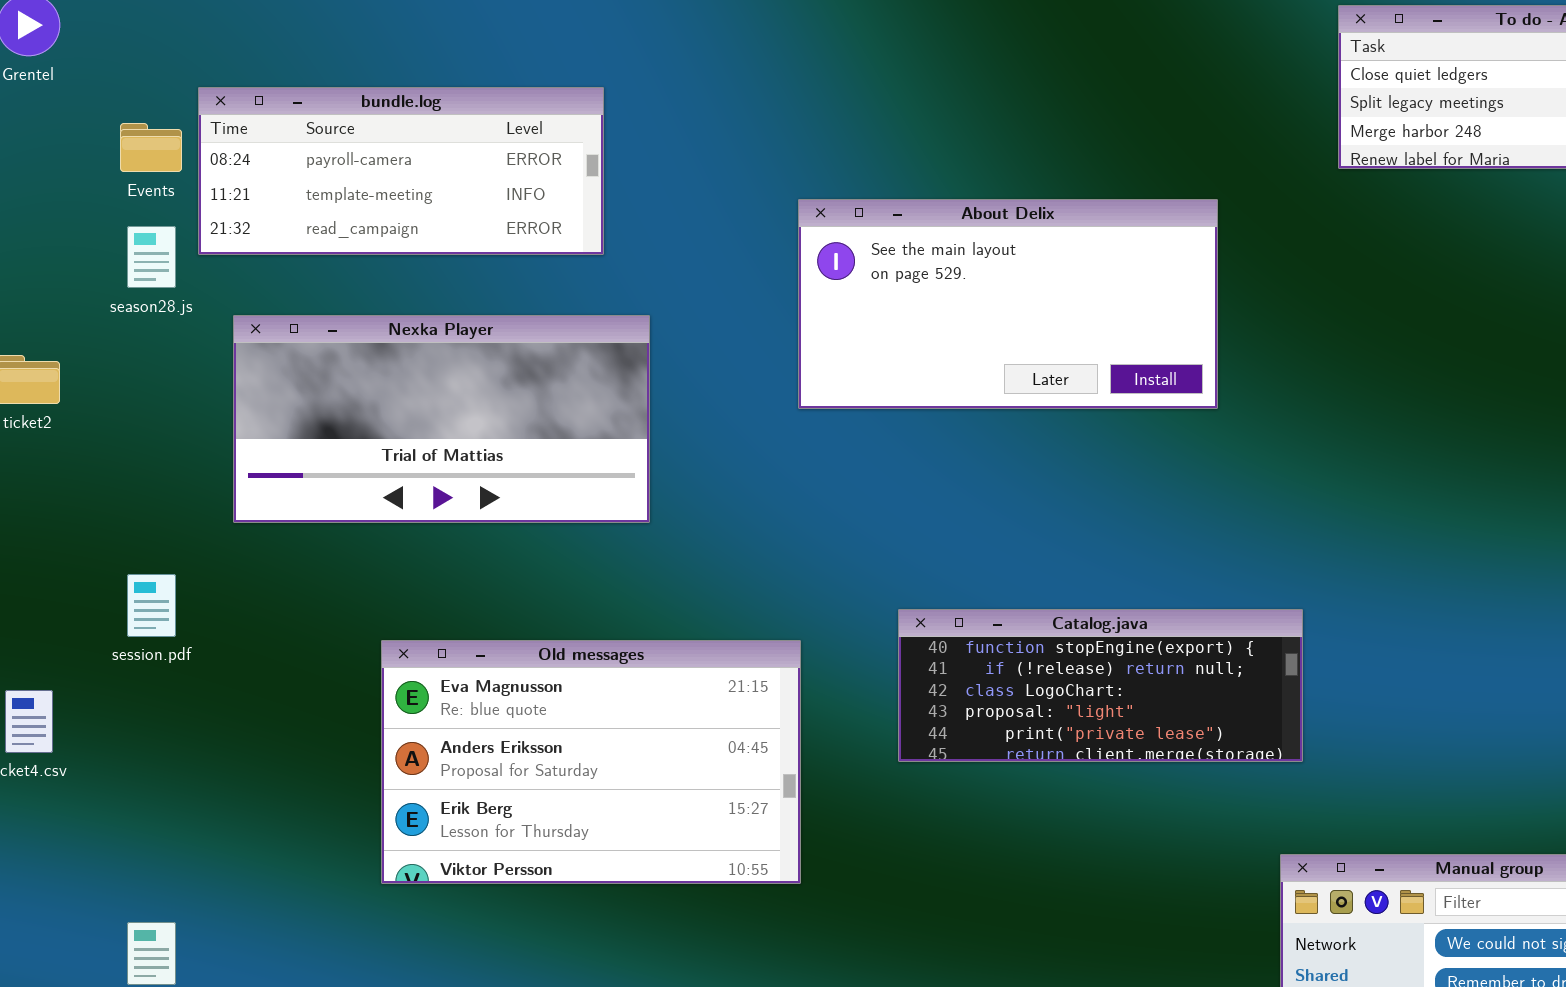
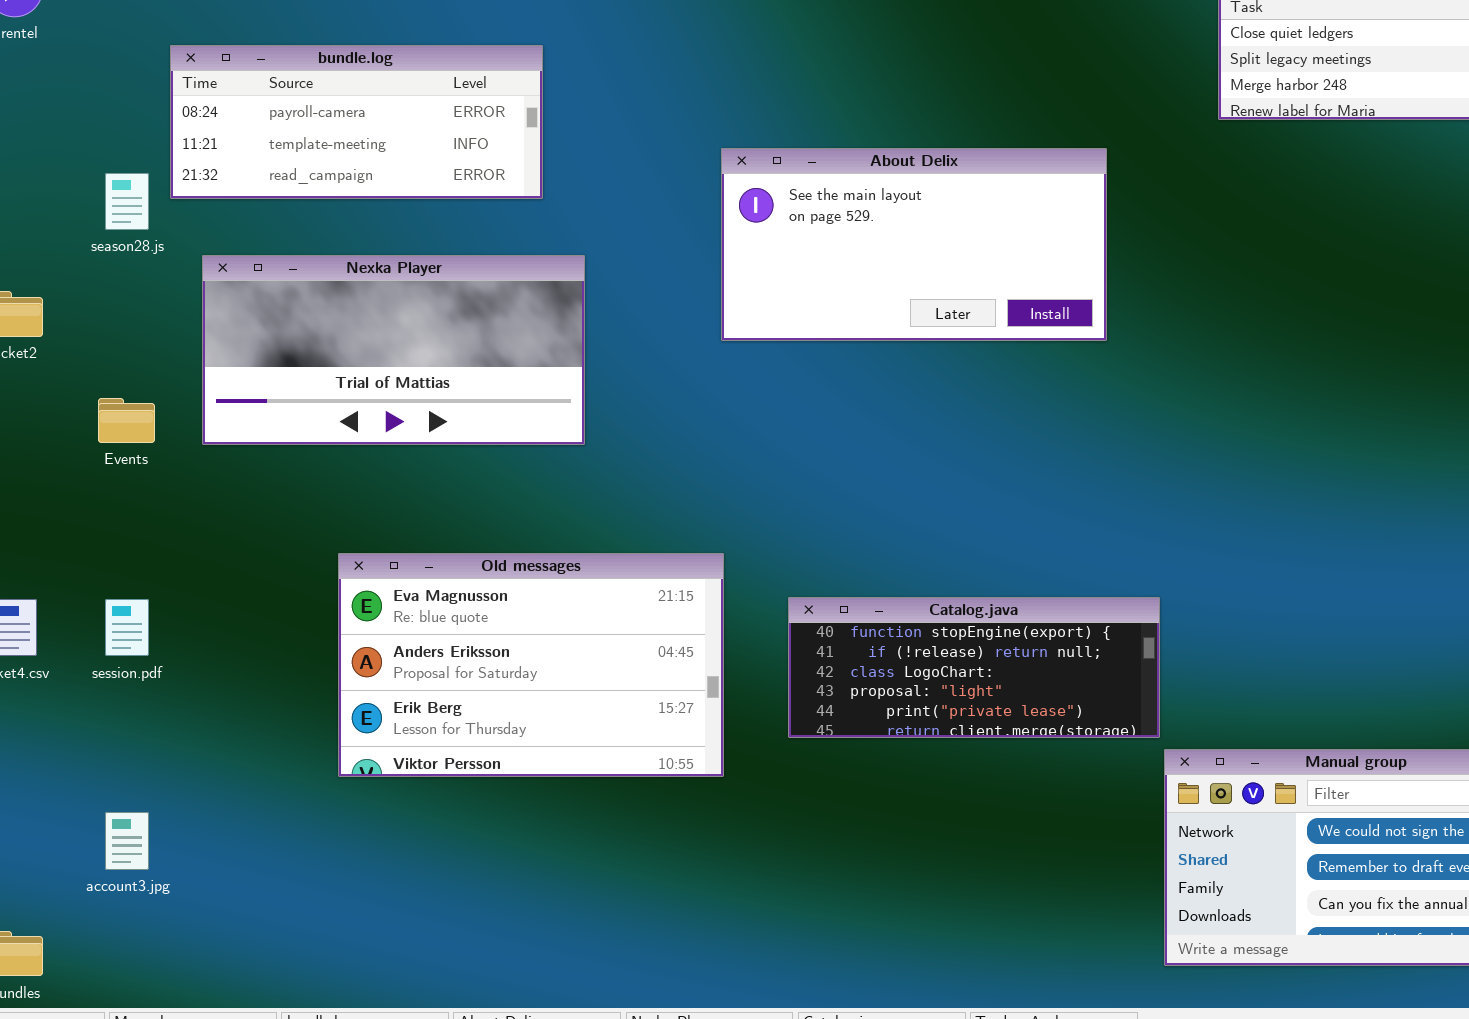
Events: [120,123,182,172] -> [98,398,155,443], moved
session.pdf: [127,574,176,637] -> [105,599,149,656], moved
Catalog.java: [898,609,1303,762] -> [788,597,1160,738], moved

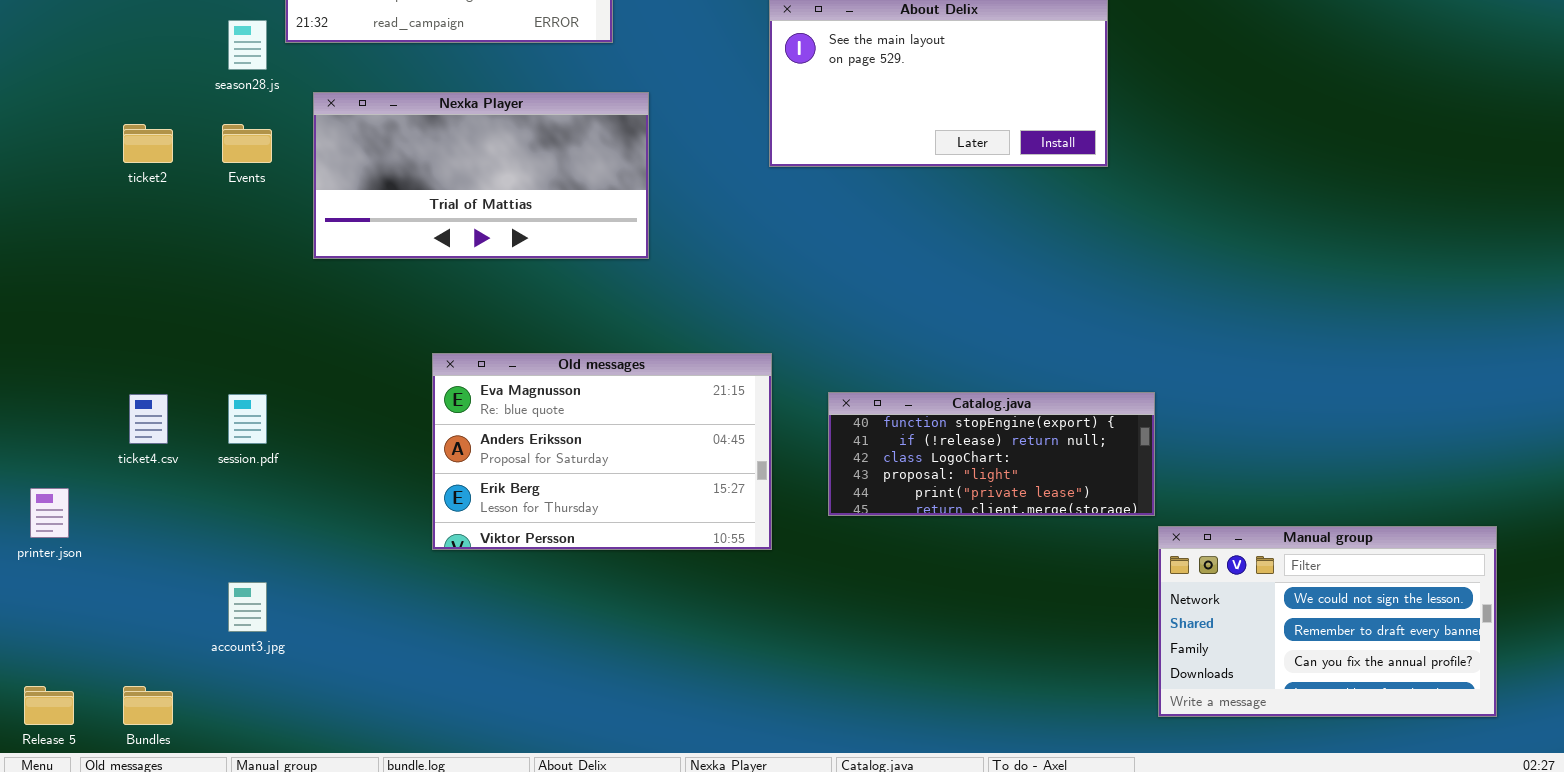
Events: [98,398,155,443] -> [222,124,272,163], moved

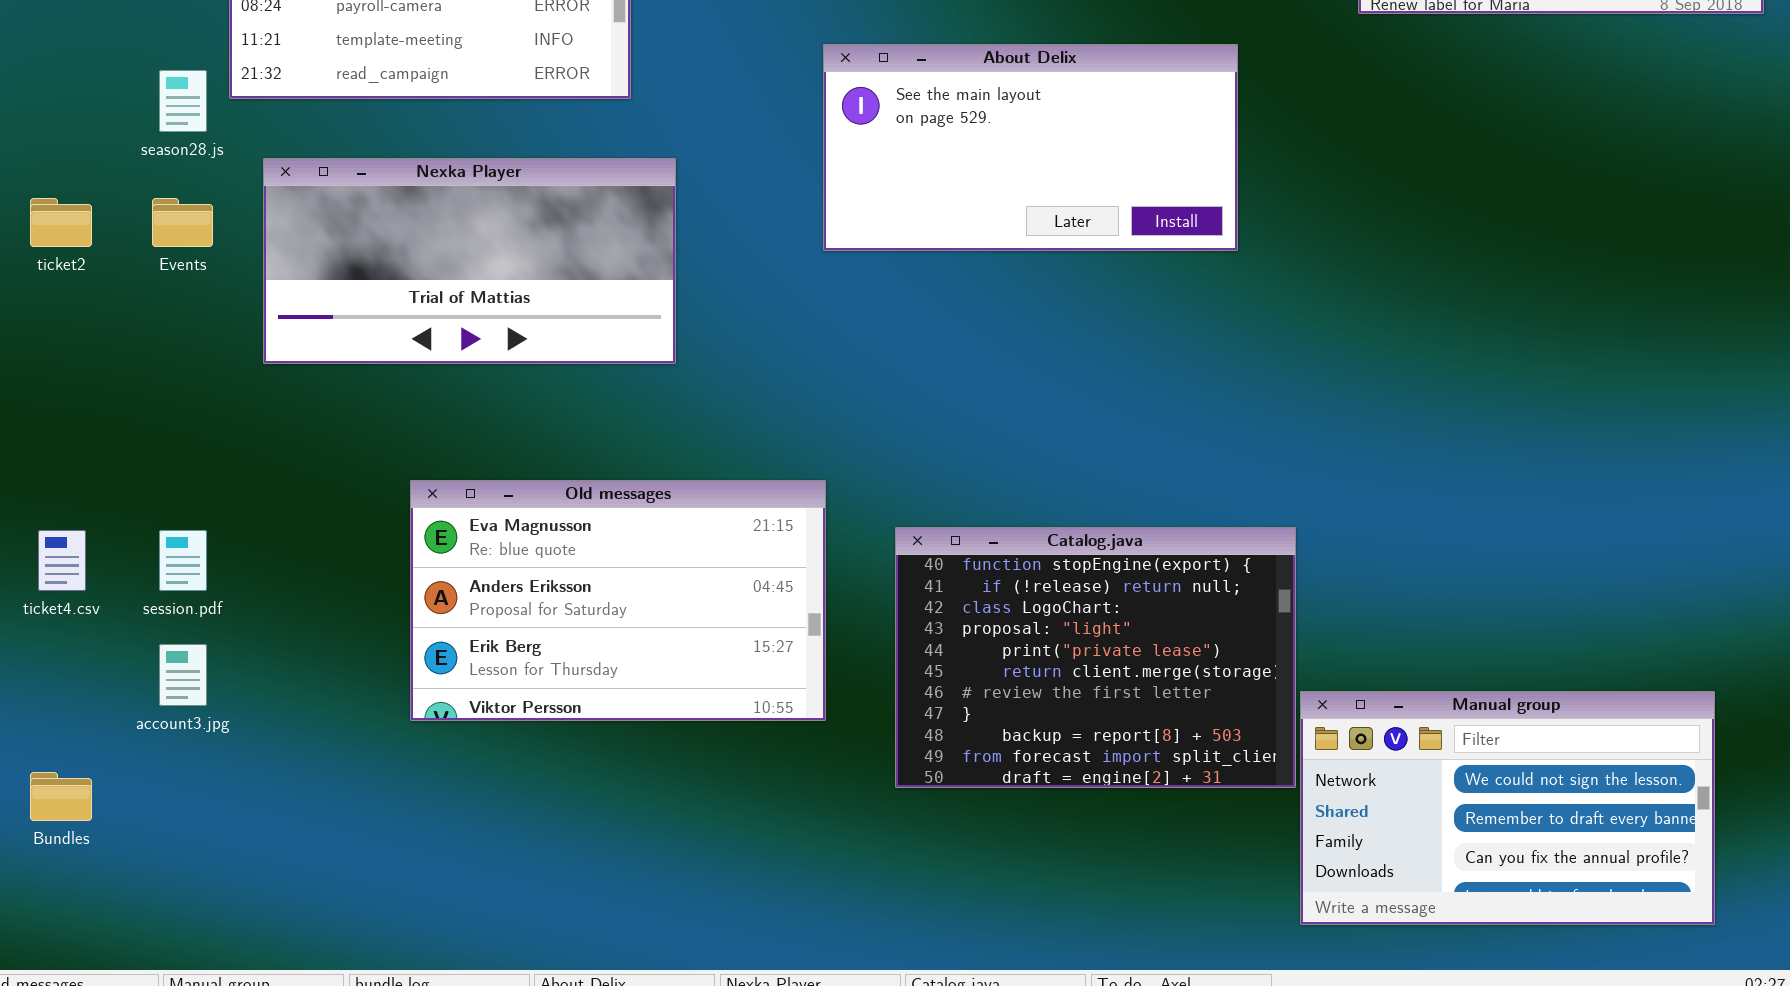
Catalog.java: [828,392,1155,516] -> [895,527,1296,788], resized
account3.jpg: [228,582,267,632] -> [159,644,207,706], moved
Bundles: [123,686,173,725] -> [30,772,92,821], moved

